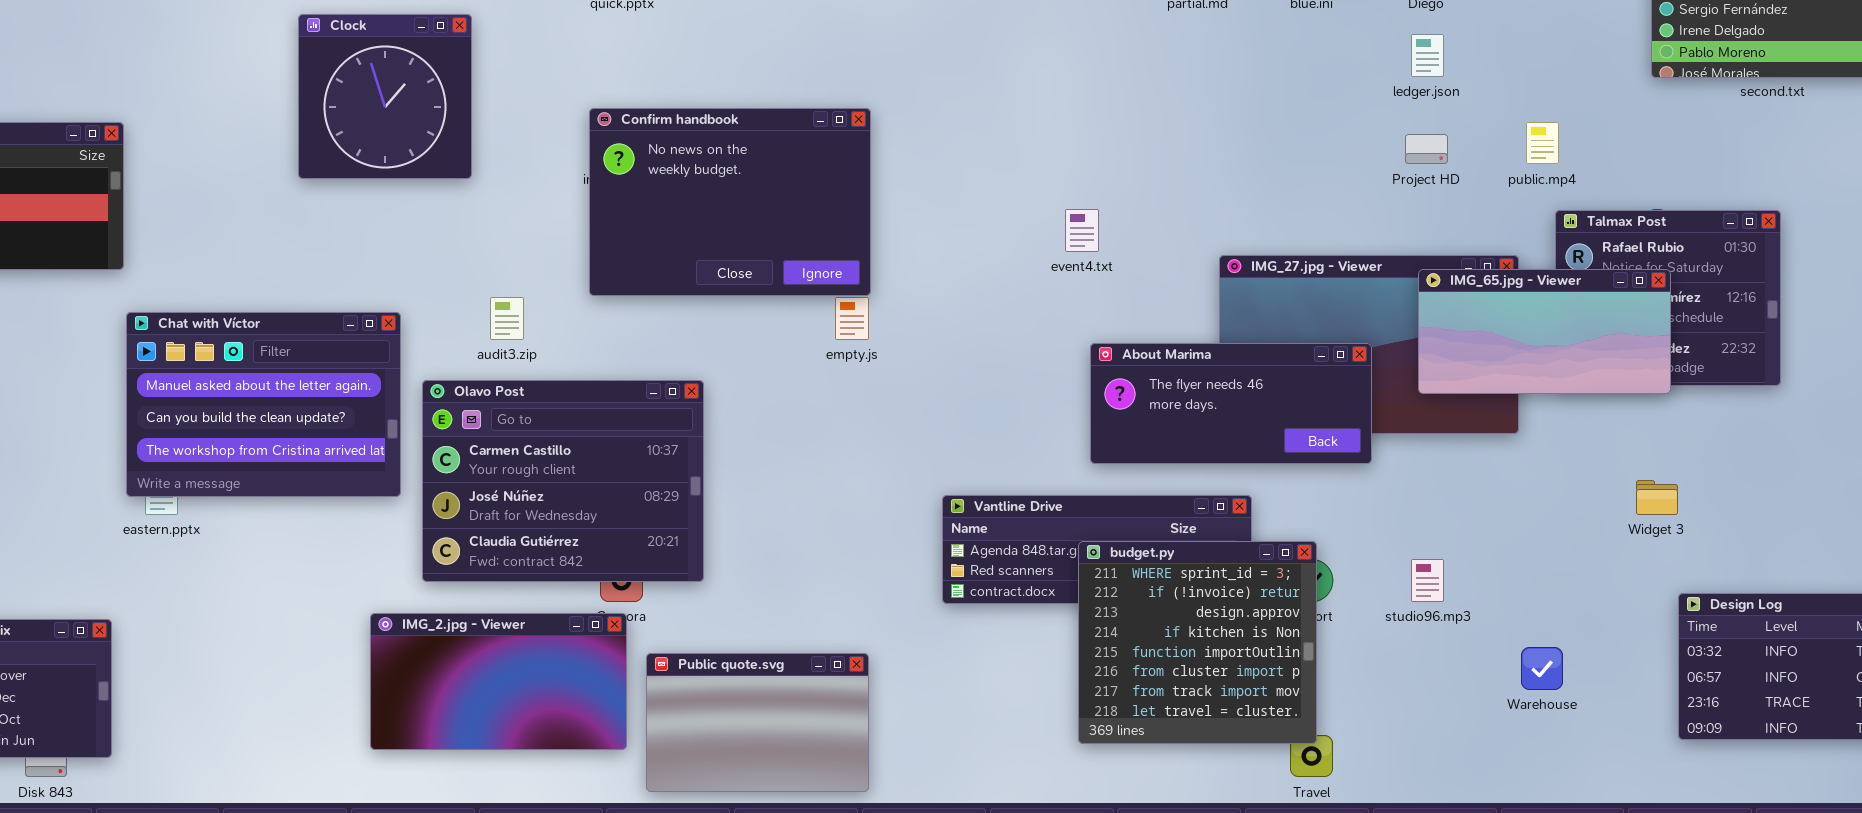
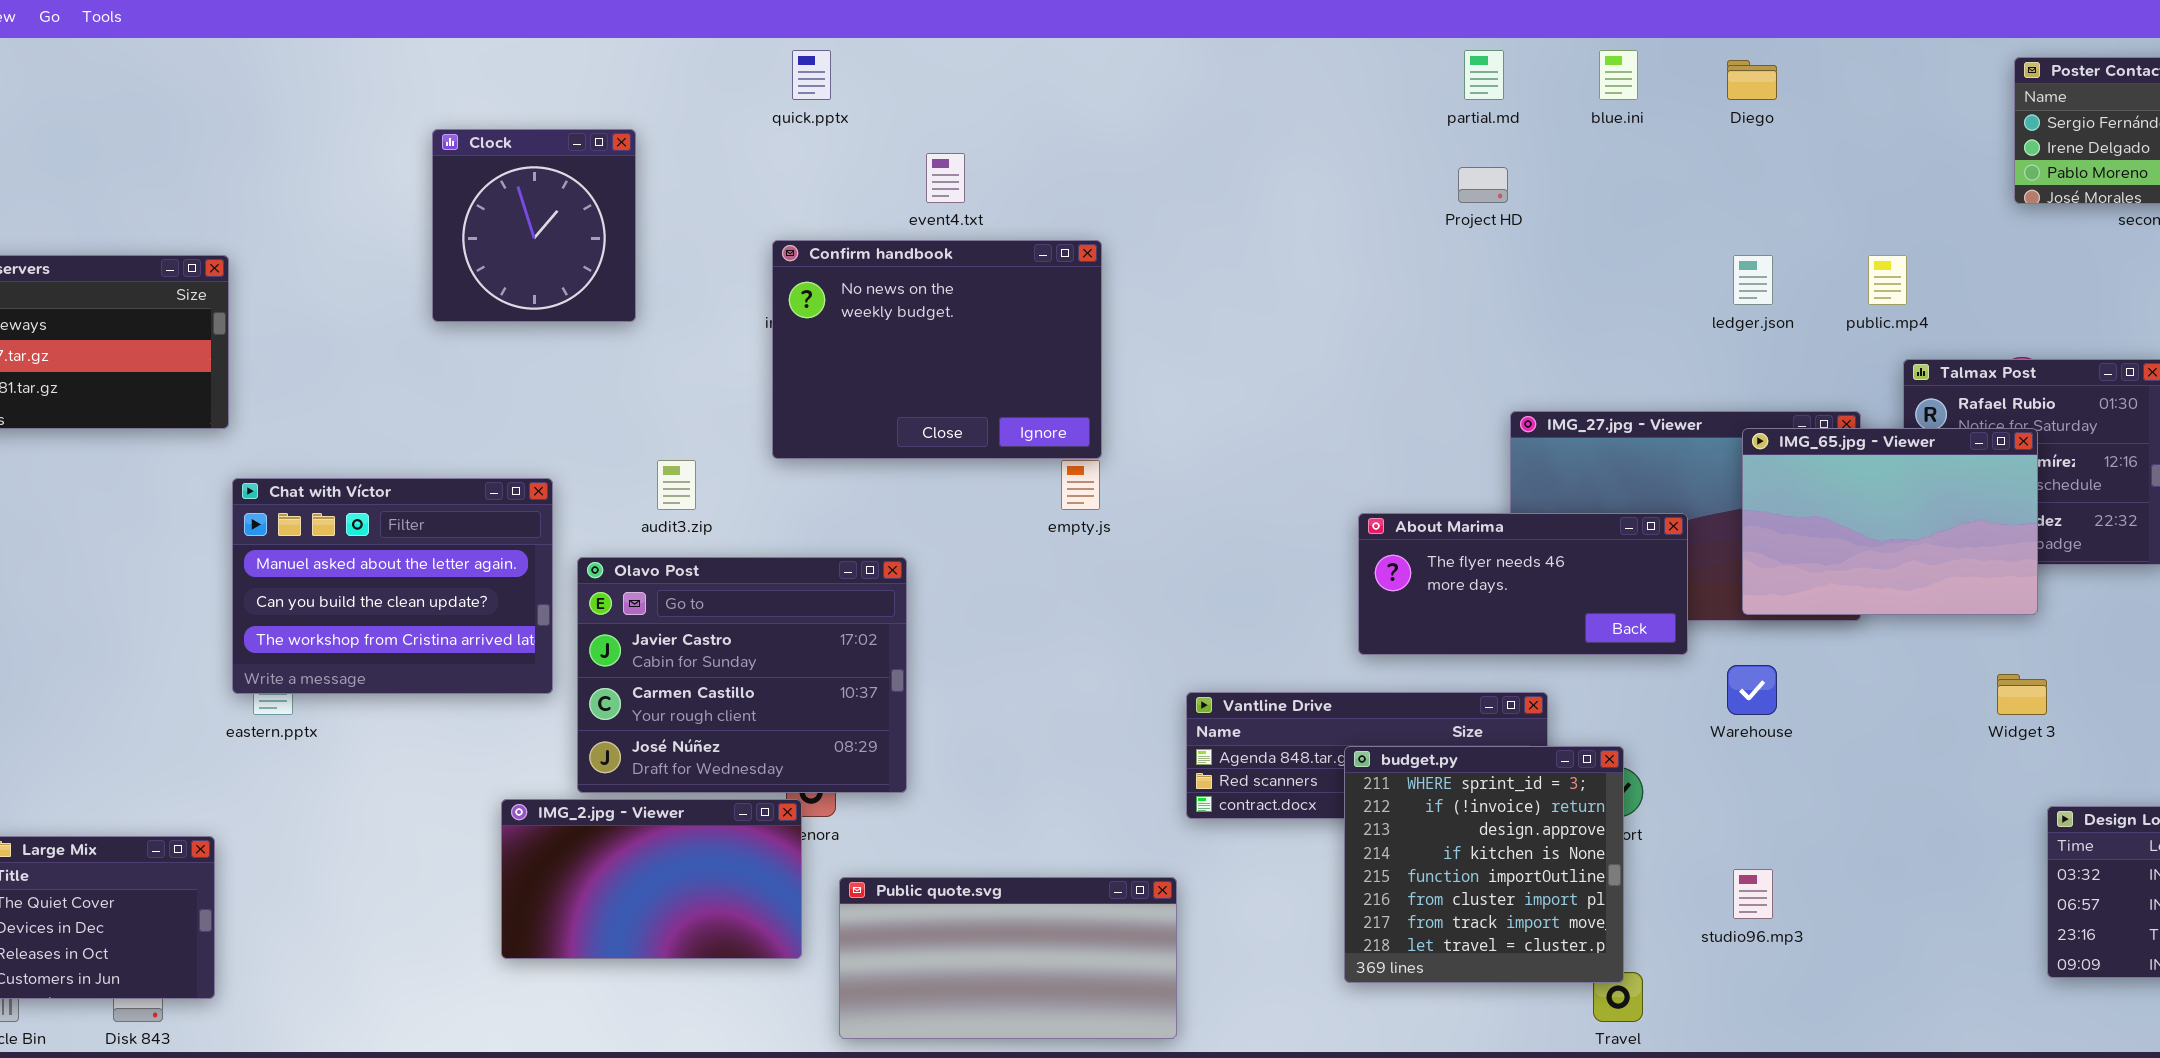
ledger.json: [1411,34,1444,77] -> [1733,255,1773,305], moved
Project HD: [1405,134,1448,164] -> [1458,167,1508,203], moved
event4.txt: [1065,209,1099,252] -> [926,153,965,203], moved
IMG_65.jpg - Viewer: [1418,269,1671,394] -> [1742,428,2038,615], resized
Olavo Post: [422,380,704,582] -> [577,557,907,793], scrolled up 1 row
studio96.mp3: [1411,559,1444,602] -> [1733,869,1773,919], moved
IMG_2.jpg - Viewer: [370,613,627,750] -> [501,799,802,959], moved
Warehouse: [1521,647,1563,690] -> [1727,665,1777,715], moved
Public quote.svg: [646,653,869,792] -> [839,877,1177,1039], resized

